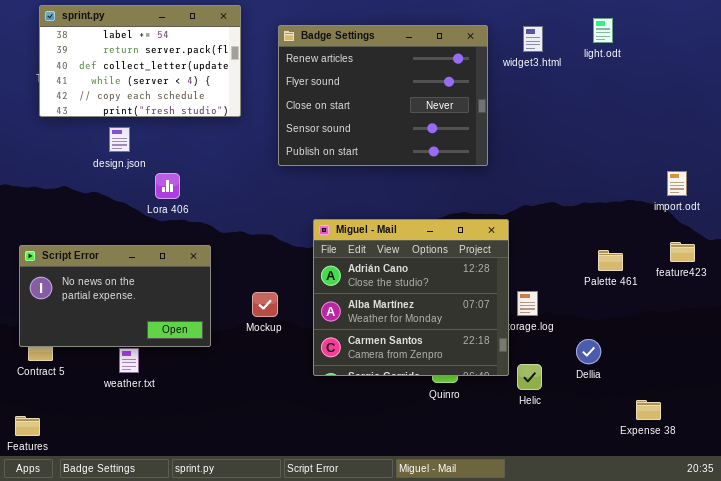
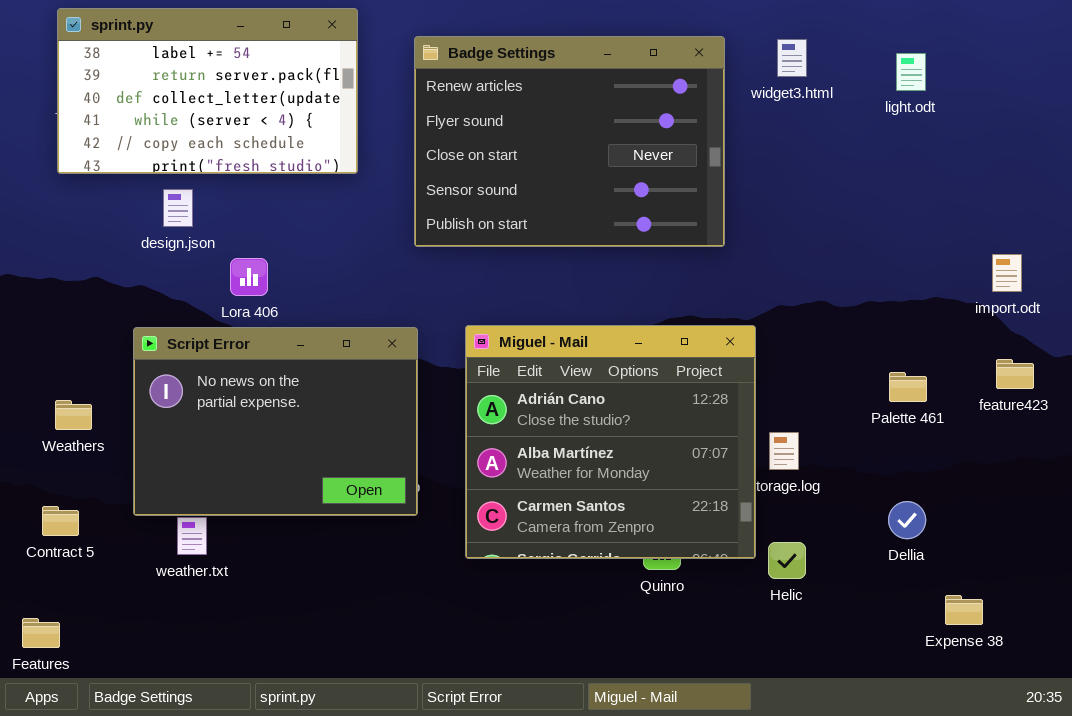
light.odt: [593,18,613,43] -> [896,53,926,91], moved
Script Error: [19,245,211,347] -> [133,327,418,516], moved, resized
Dellia: [576,339,601,364] -> [888,501,926,539], moved

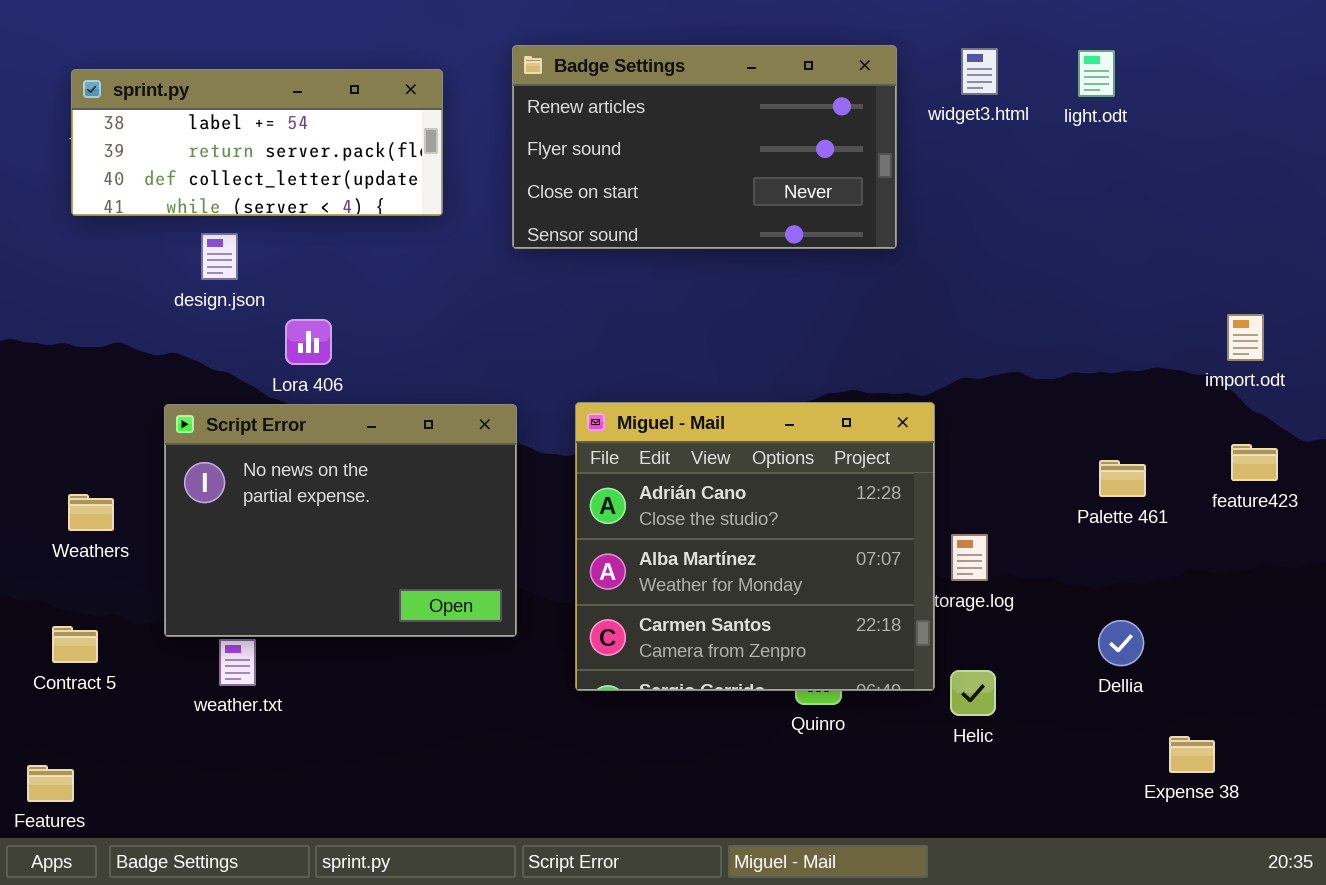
sprint.py: [57,8,358,174] -> [71,69,443,216], resized
Badge Settings: [414,36,725,247] -> [512,45,897,249], resized
light.odt: [896,53,926,91] -> [1078,50,1115,97], moved

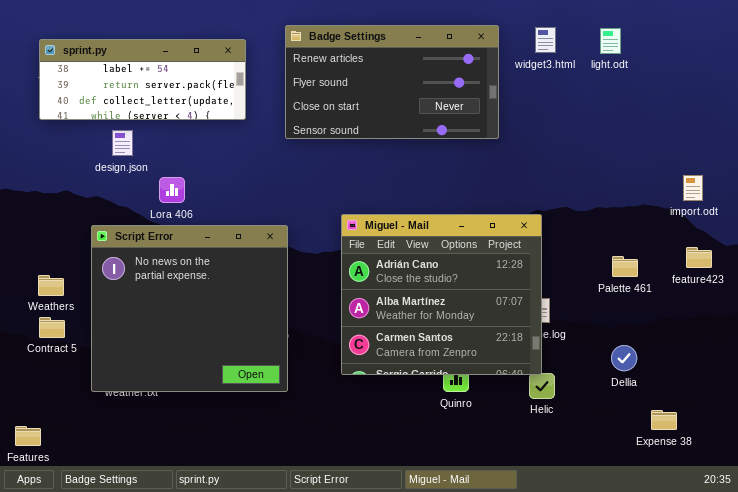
Miguel - Mail: [575,402,935,691] -> [341,214,542,375], moved
Script Error: [164,404,517,637] -> [91,225,288,392], resized
Contract 5: [52,626,98,663] -> [39,317,65,338], moved

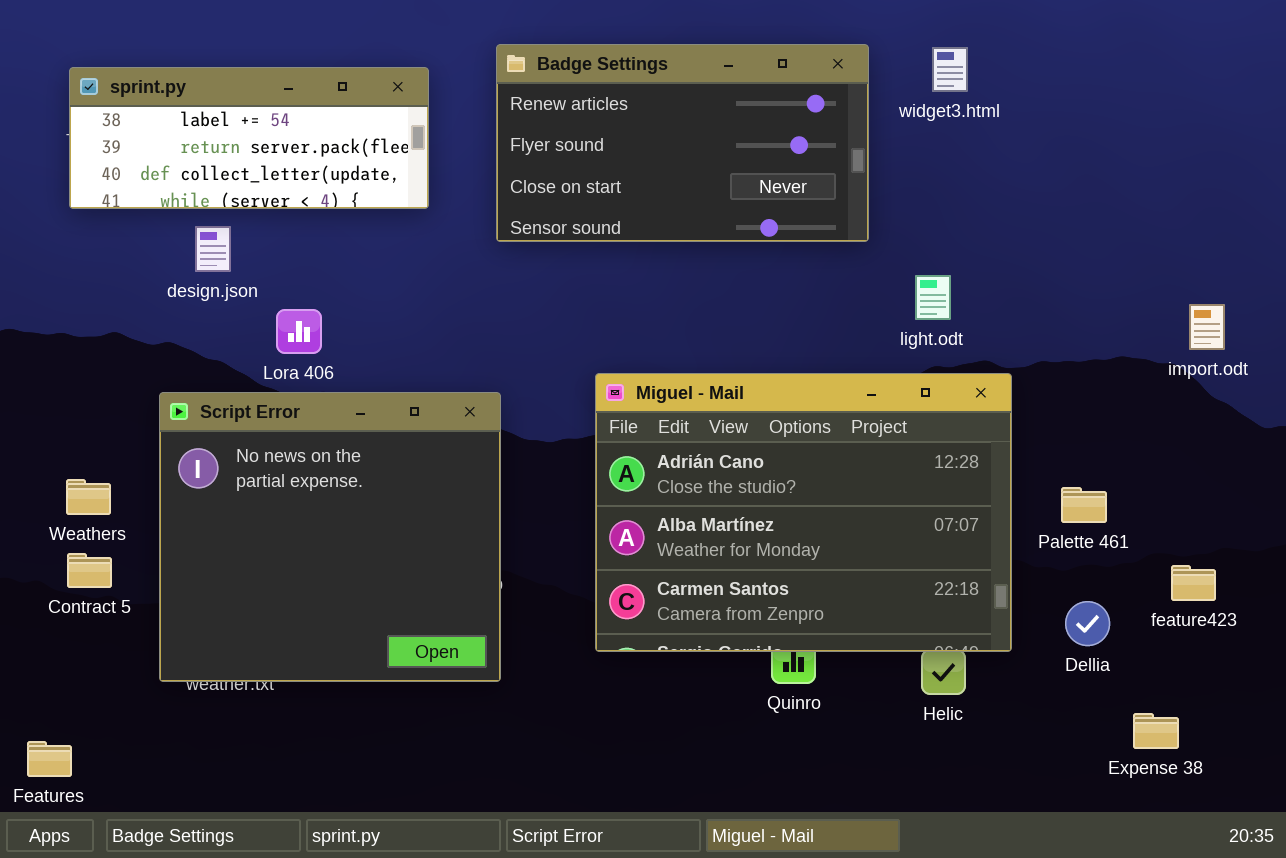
light.odt: [600,28,621,54] -> [915,275,951,320], moved
Miguel - Mail: [341,214,542,375] -> [595,373,1012,652], resized
feature423: [686,247,712,268] -> [1171,565,1216,601], moved
Palette 461: [612,256,638,277] -> [1061,487,1107,523], moved

